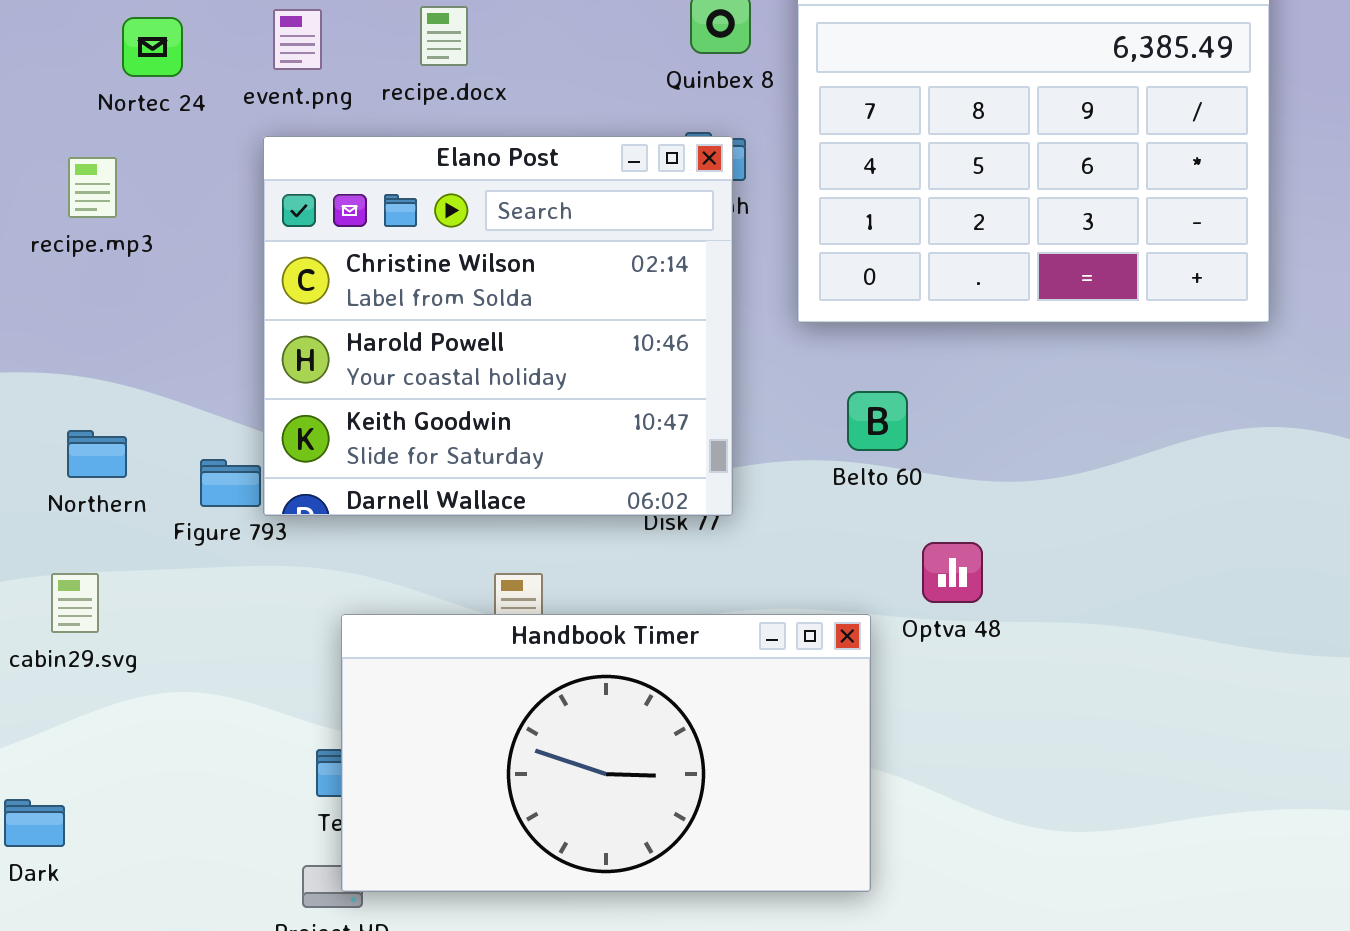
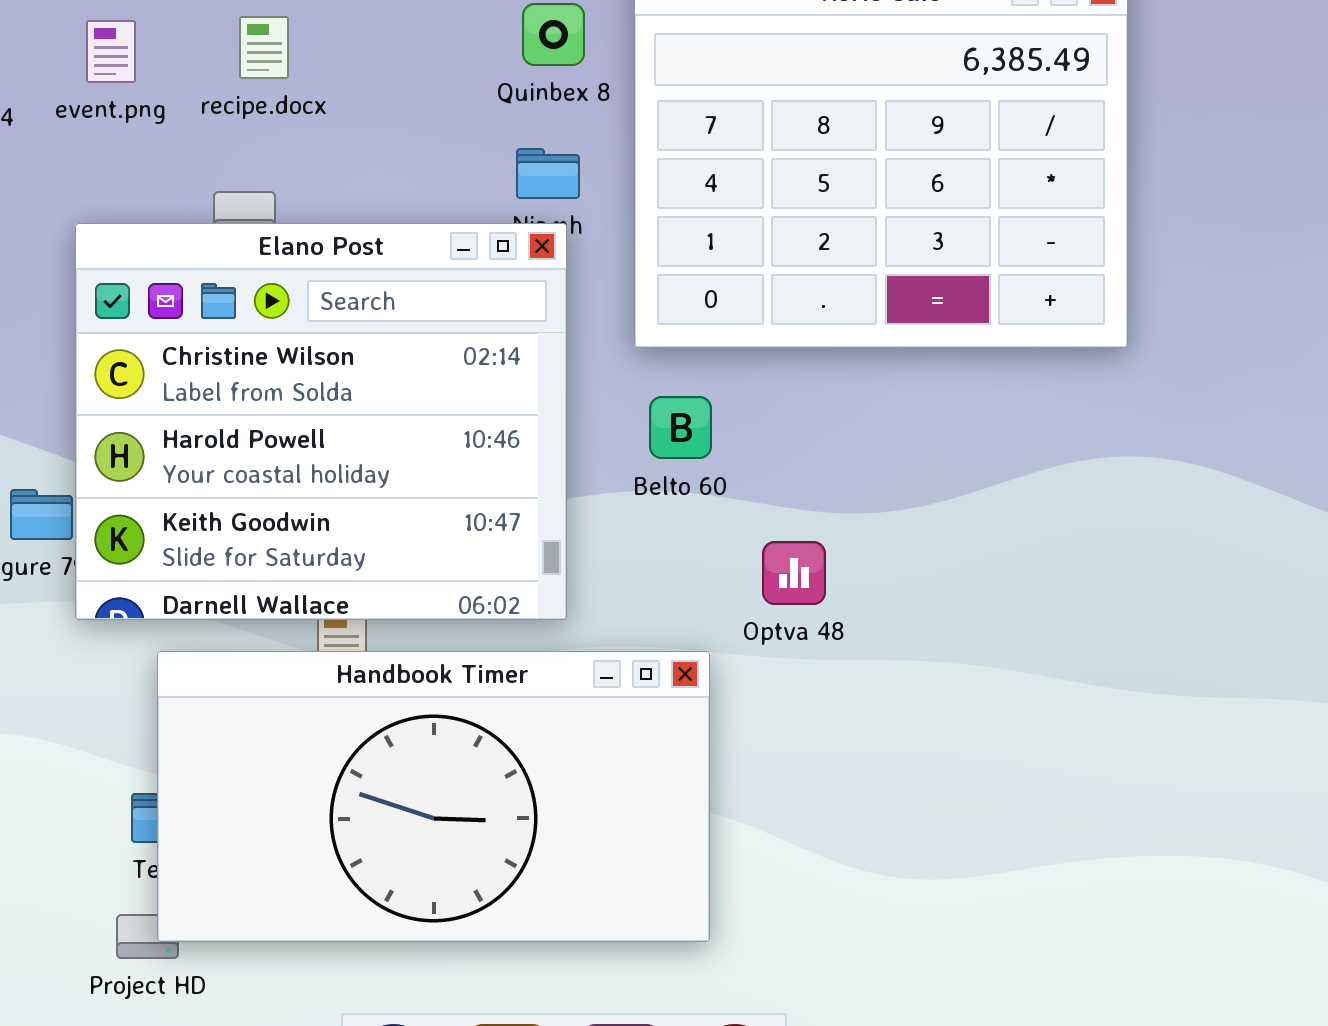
Elano Post: [263,136,733,516] -> [75,223,567,620], moved
Belto 60: [847,391,908,451] -> [649,396,712,459], moved
Optva 48: [922,542,983,603] -> [762,541,826,605], moved

